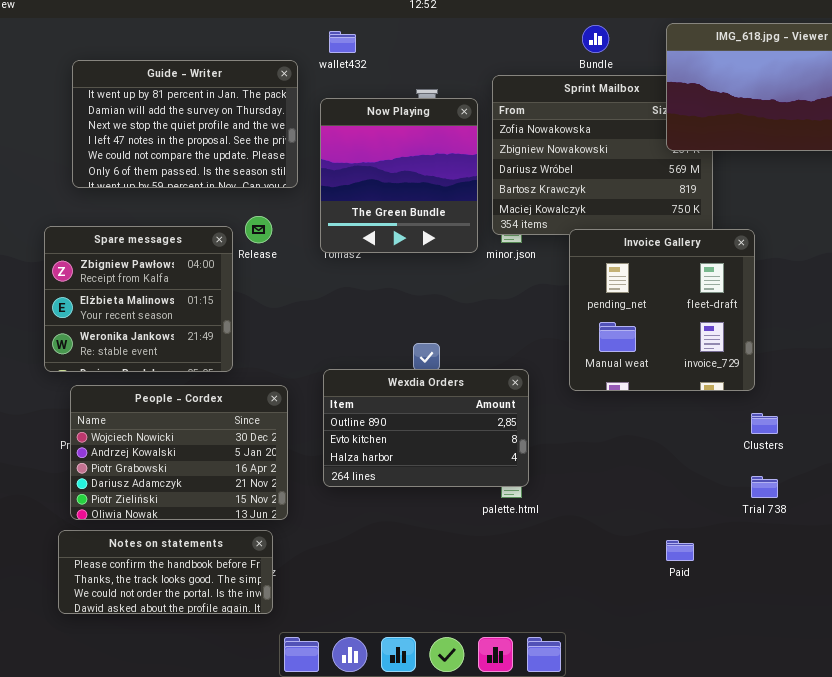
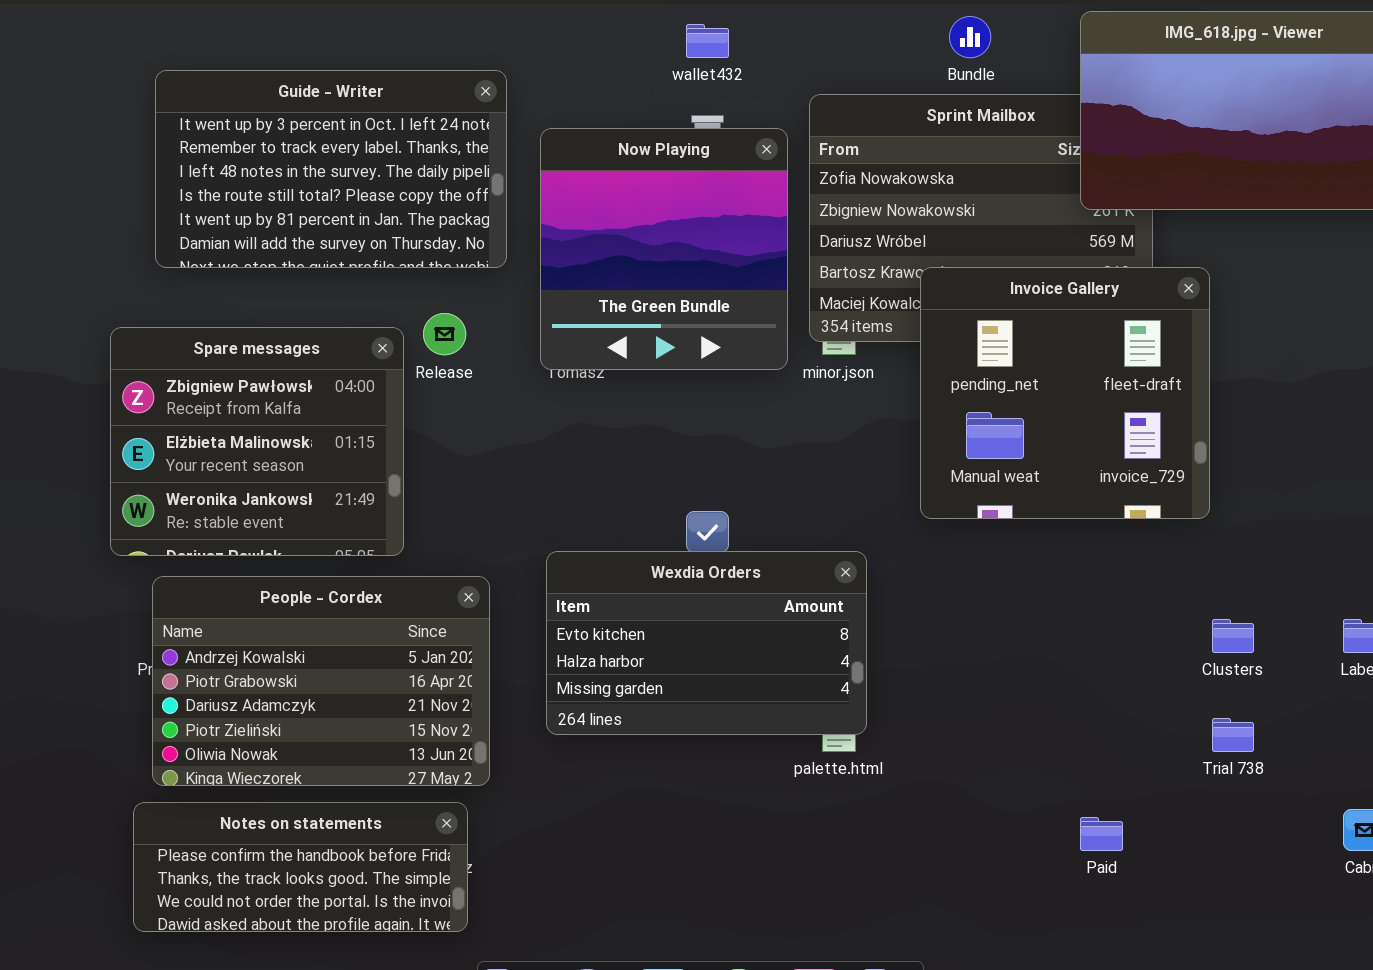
wallet432: [329,31,356,53] -> [686,24,729,58], moved
Guide - Writer: [72,60,298,188] -> [155,70,507,268], scrolled up 4 rows
Invoice Gallery: [569,229,755,391] -> [920,267,1210,519], moved
Wexdia Orders: [323,369,529,487] -> [546,551,867,735], scrolled down 1 row
People - Cordex: [70,385,288,520] -> [152,576,490,786], scrolled down 1 row

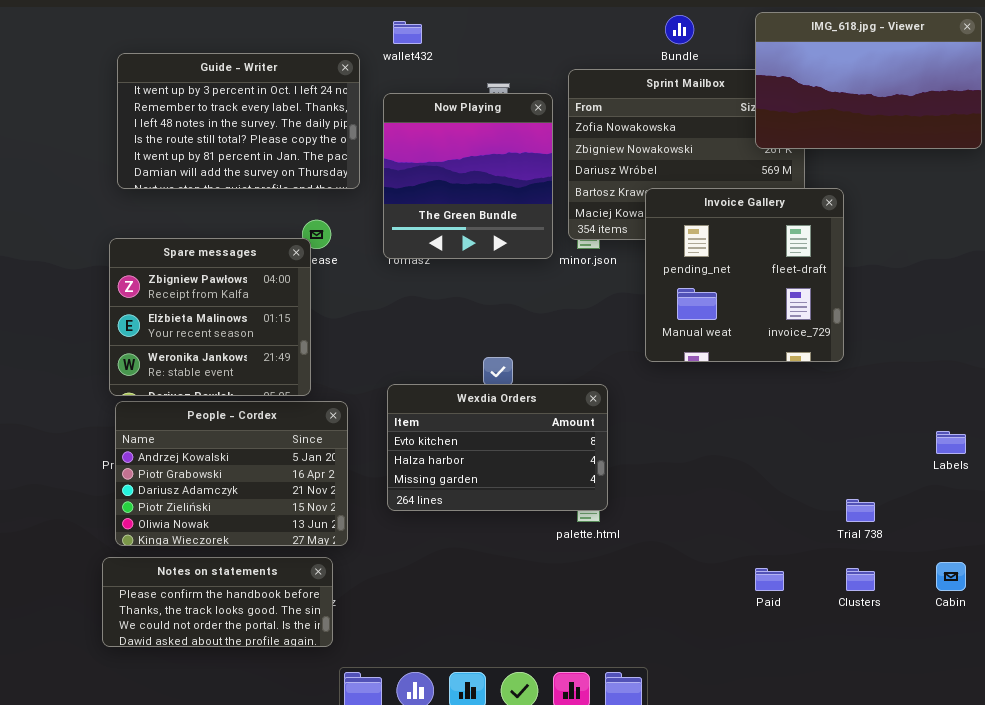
wallet432: [686,24,729,58] -> [393,21,422,44], moved
Spare messages: [110,327,404,556] -> [109,238,311,396], moved
Clusters: [1212,619,1254,653] -> [846,568,875,591], moved

